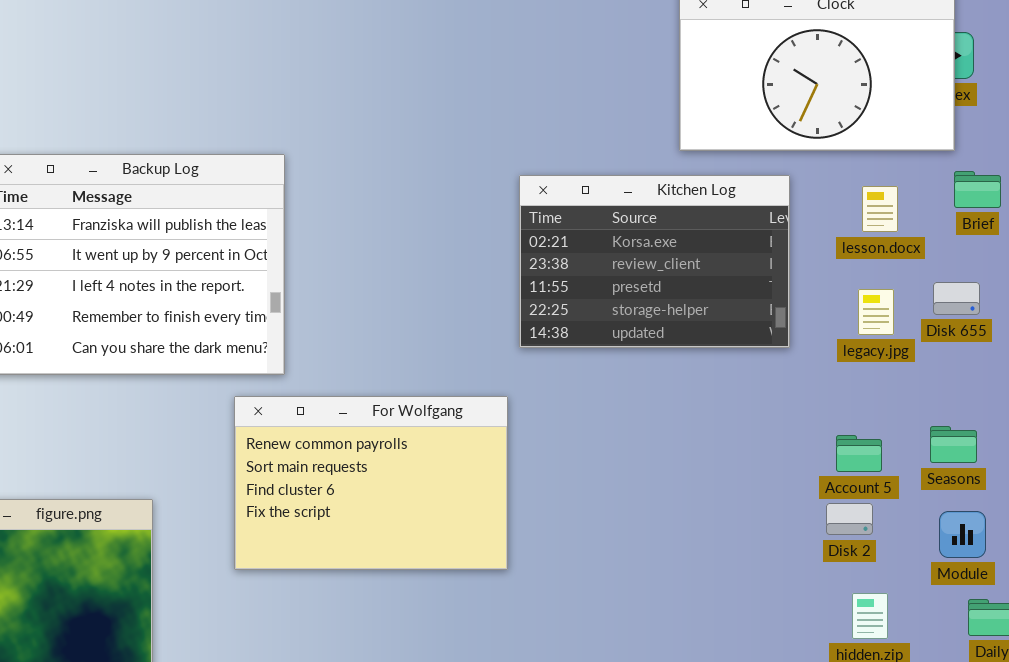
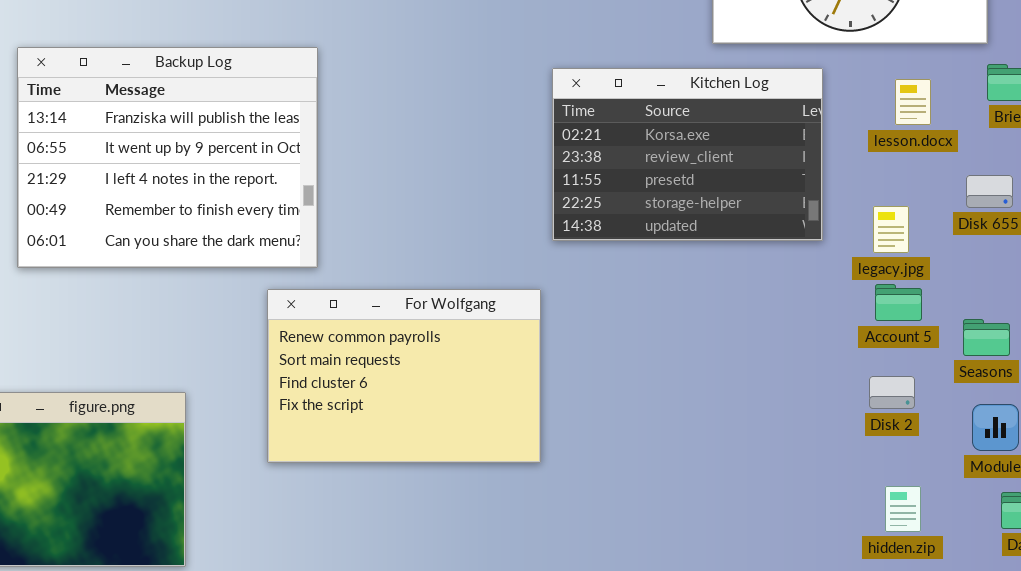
legacy.jpg: [858,289,894,335] -> [873,206,909,253], moved
Account 5: [836,435,882,472] -> [875,284,922,321], moved
Disk 2: [826,503,873,535] -> [869,376,915,409], moved

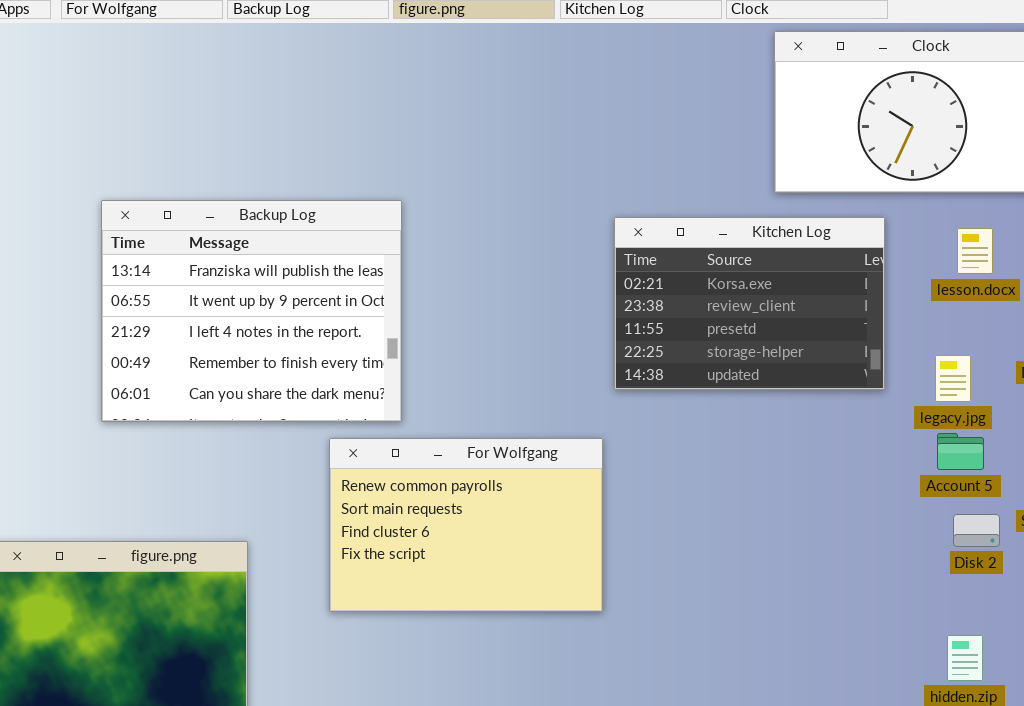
Backup Log: [17,47,318,268] -> [101,200,402,422], moved
Disk 2: [869,376,915,409] -> [953,514,1000,547], moved

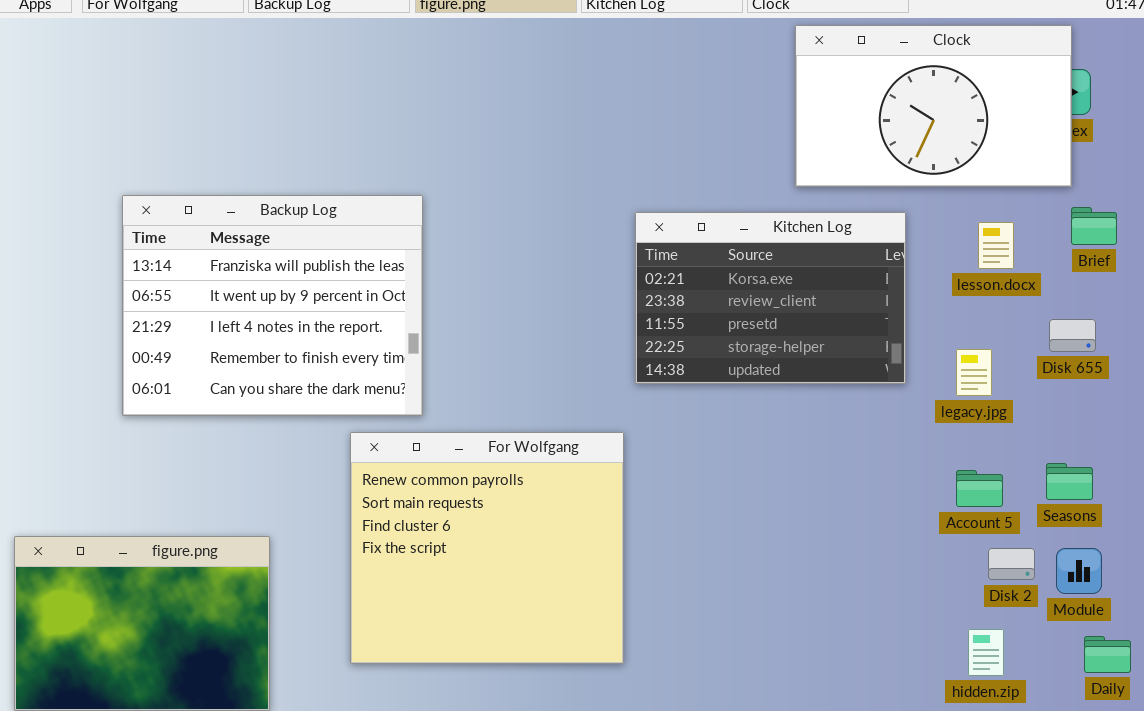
Account 5: [937,433,984,470] -> [956,470,1003,507], moved
For Wolfgang: [329,438,603,612] -> [350,432,624,664], resized
Disk 2: [953,514,1000,547] -> [988,548,1035,580], moved

